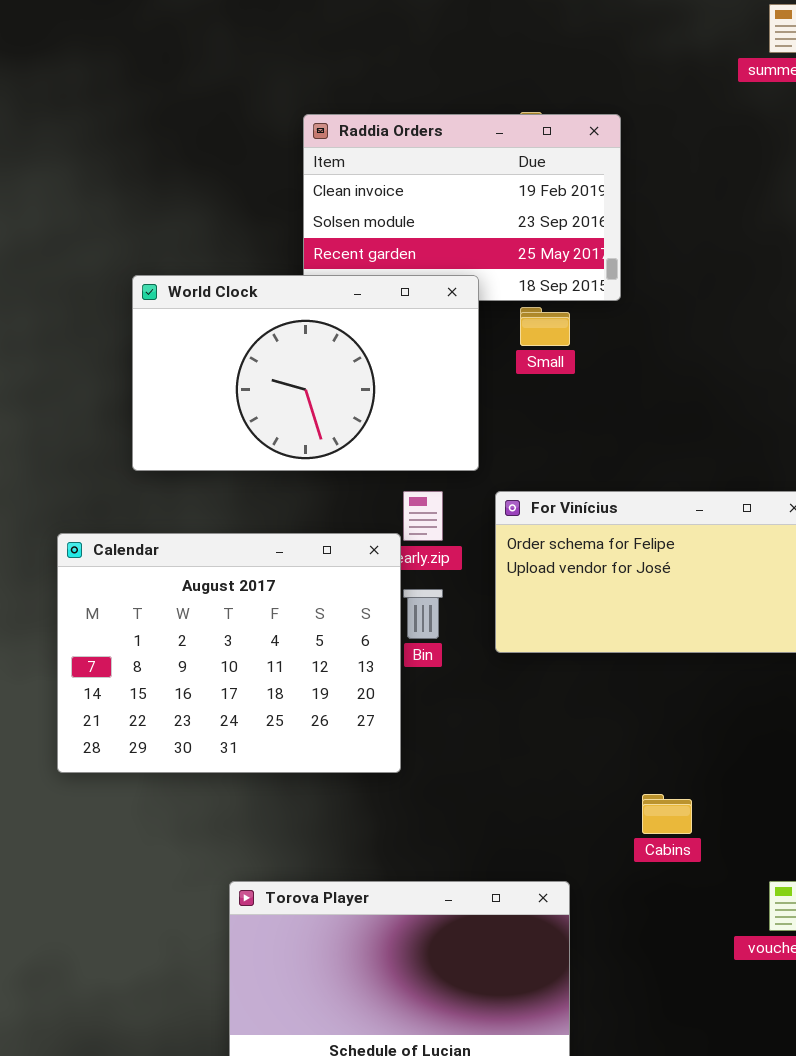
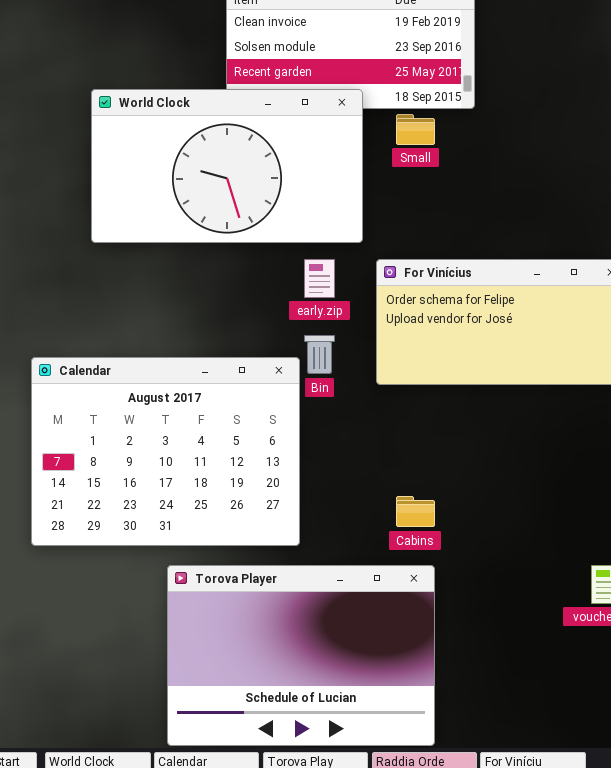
Calendar: [57,533,401,773] -> [31,357,300,546], moved
Cabins: [642,794,692,834] -> [396,496,435,527], moved

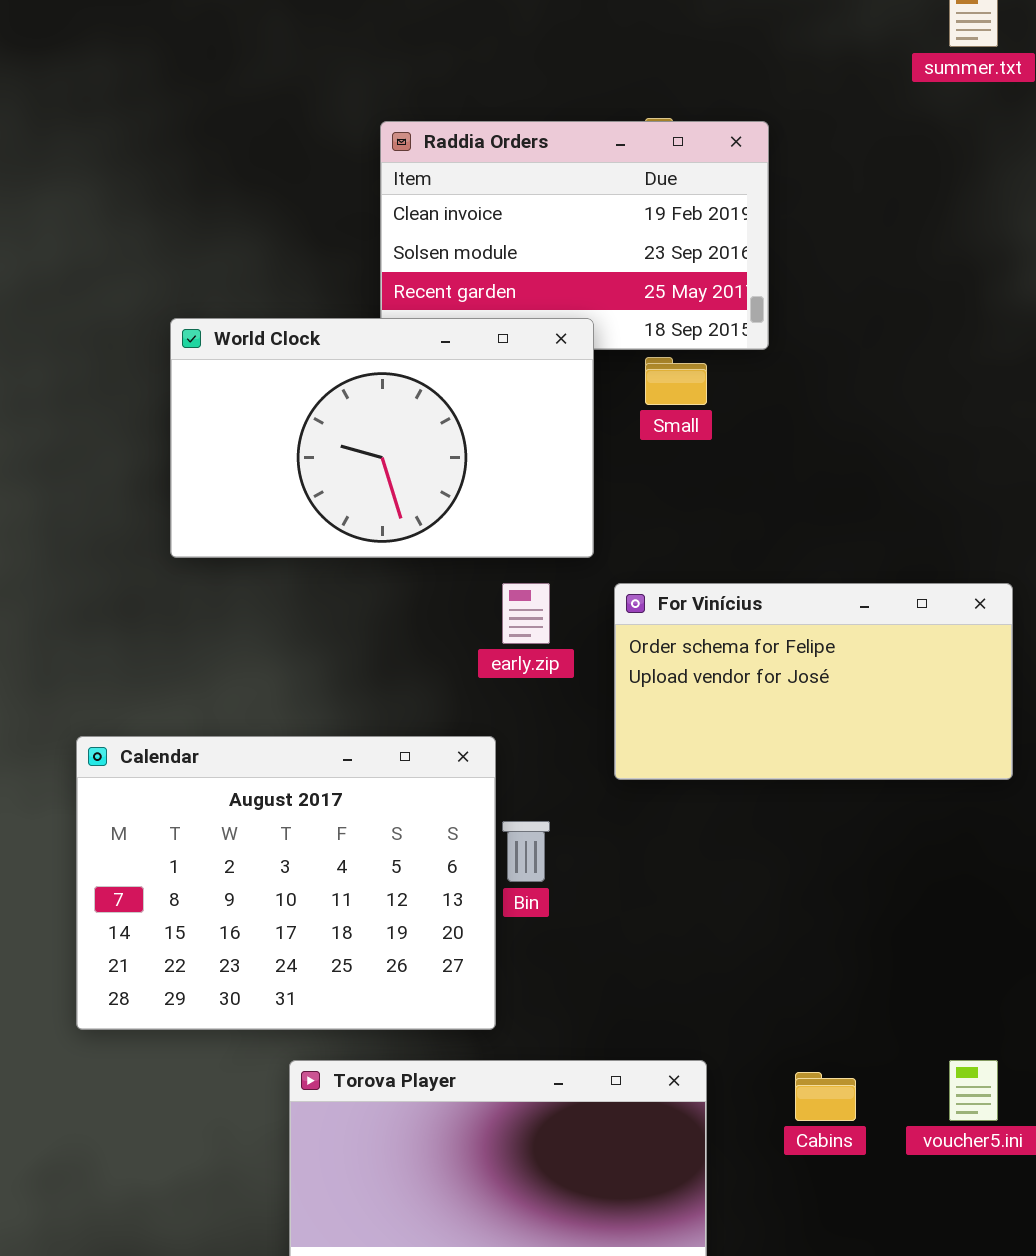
Bin: [304,335,335,374] -> [502,821,550,882], moved
Cabins: [396,496,435,527] -> [795,1072,856,1121], moved

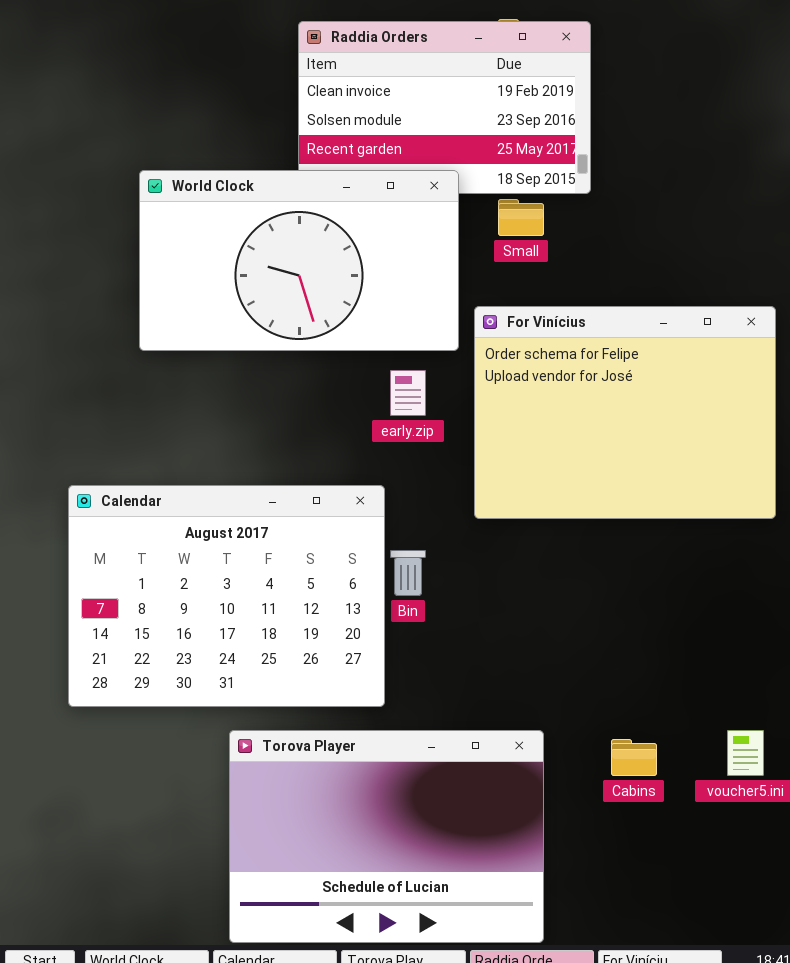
For Vinícius: [614,583,1013,780] -> [474,306,776,519], resized

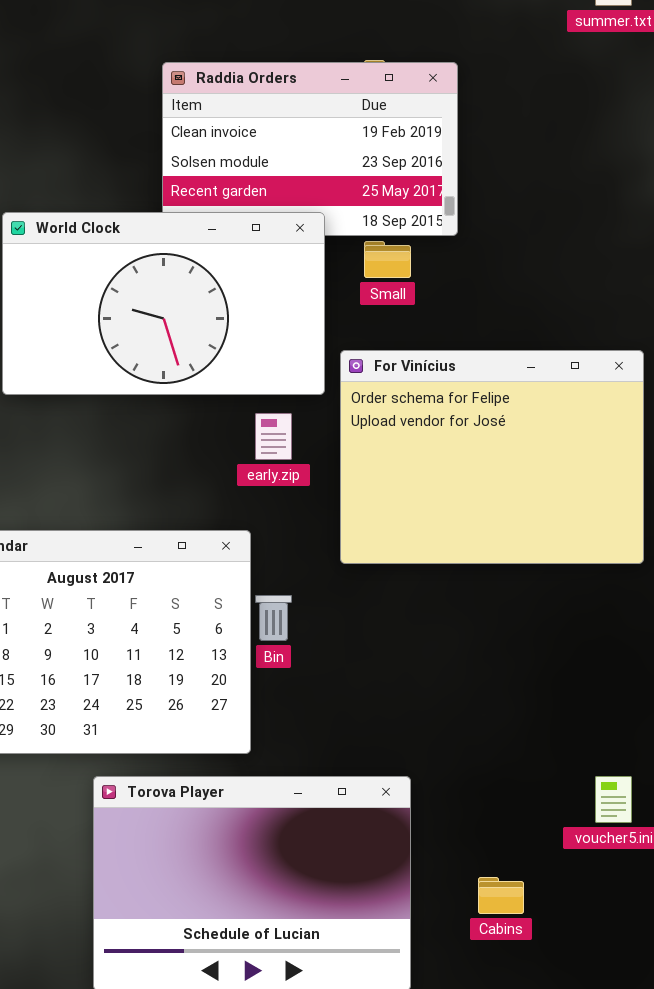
Cabins: [611,739,657,776] -> [478,877,524,914], moved

